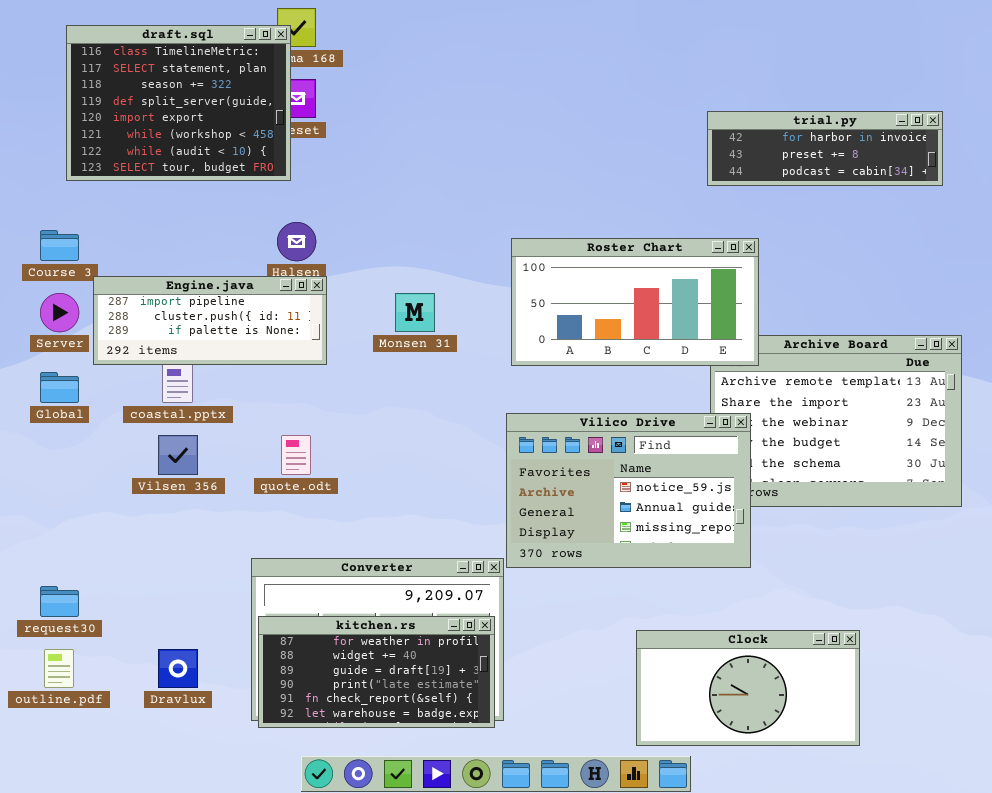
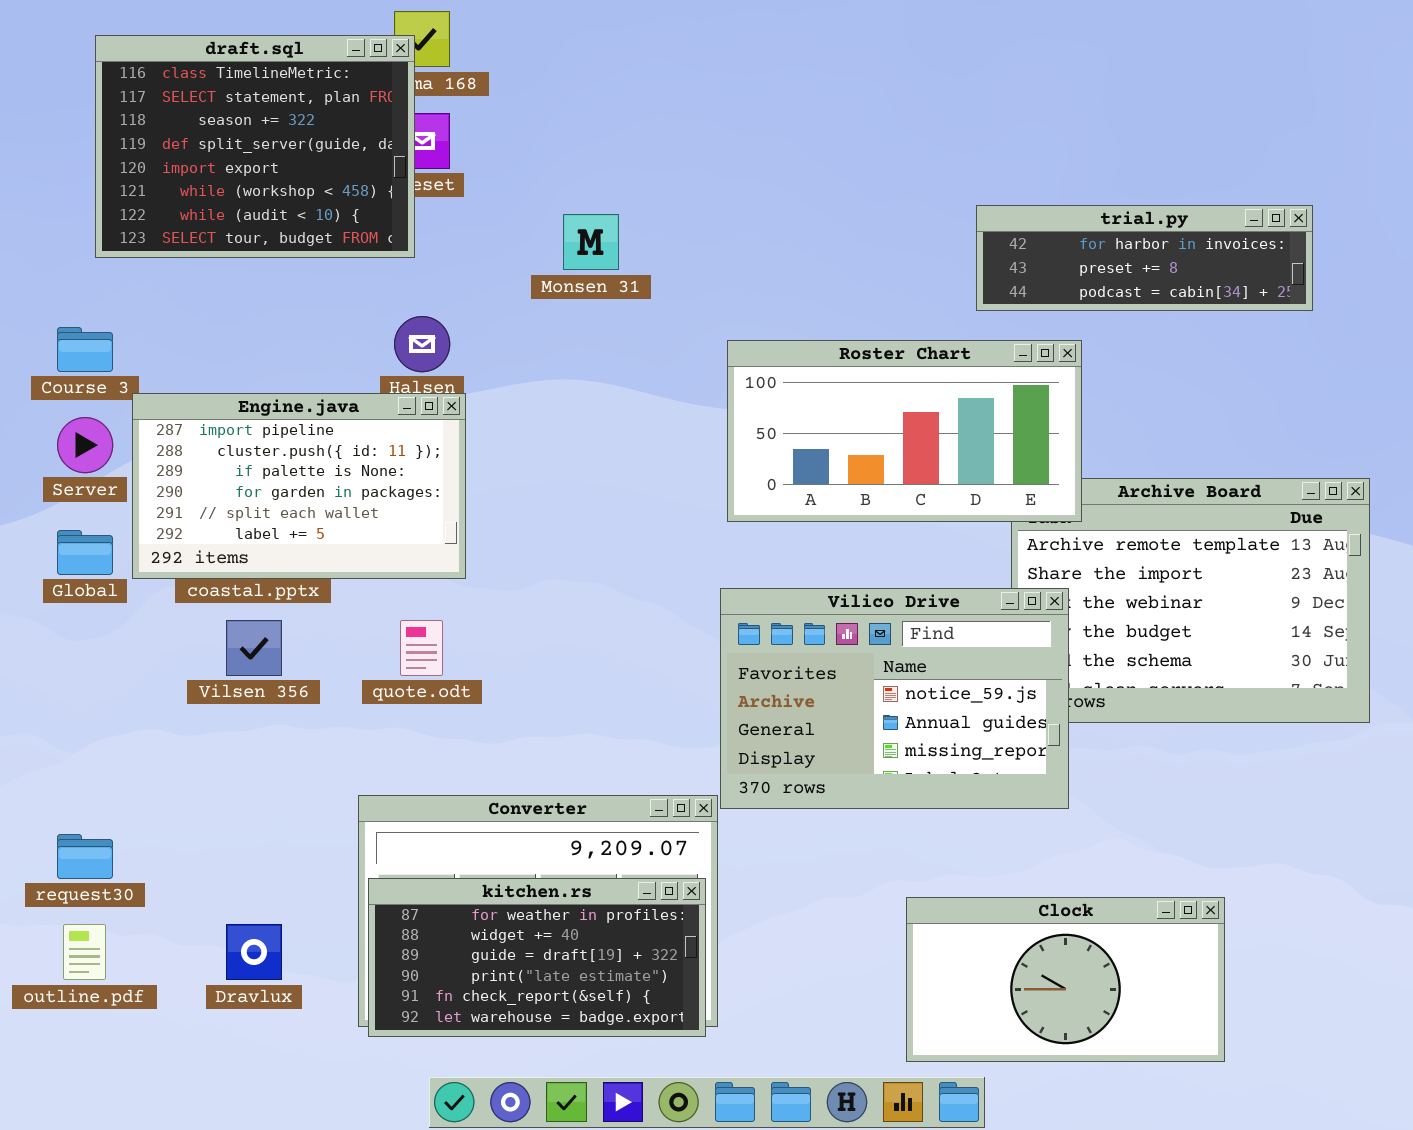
trial.py: [707,111,943,186] -> [976,205,1313,311], moved
Engine.java: [93,276,327,365] -> [132,393,466,579], resized
Monsen 31: [395,293,435,332] -> [563,214,619,270], moved

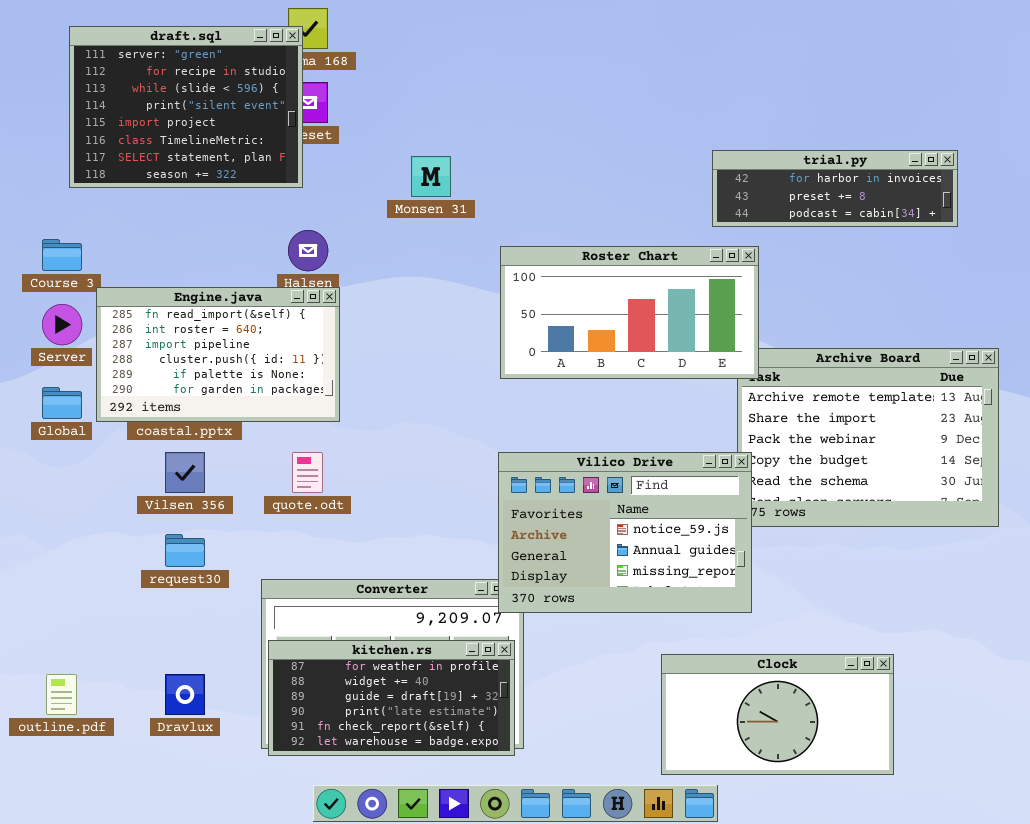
draft.sql: [95,35,415,258] -> [69,26,303,188], scrolled up 5 rows
Roster Chart: [727,340,1082,522] -> [500,246,759,379], moved
Engine.java: [132,393,466,579] -> [96,287,340,422], scrolled up 2 rows
Vilico Drive: [720,588,1069,809] -> [498,452,752,613], moved
request30: [57,834,113,879] -> [165,534,205,567], moved

